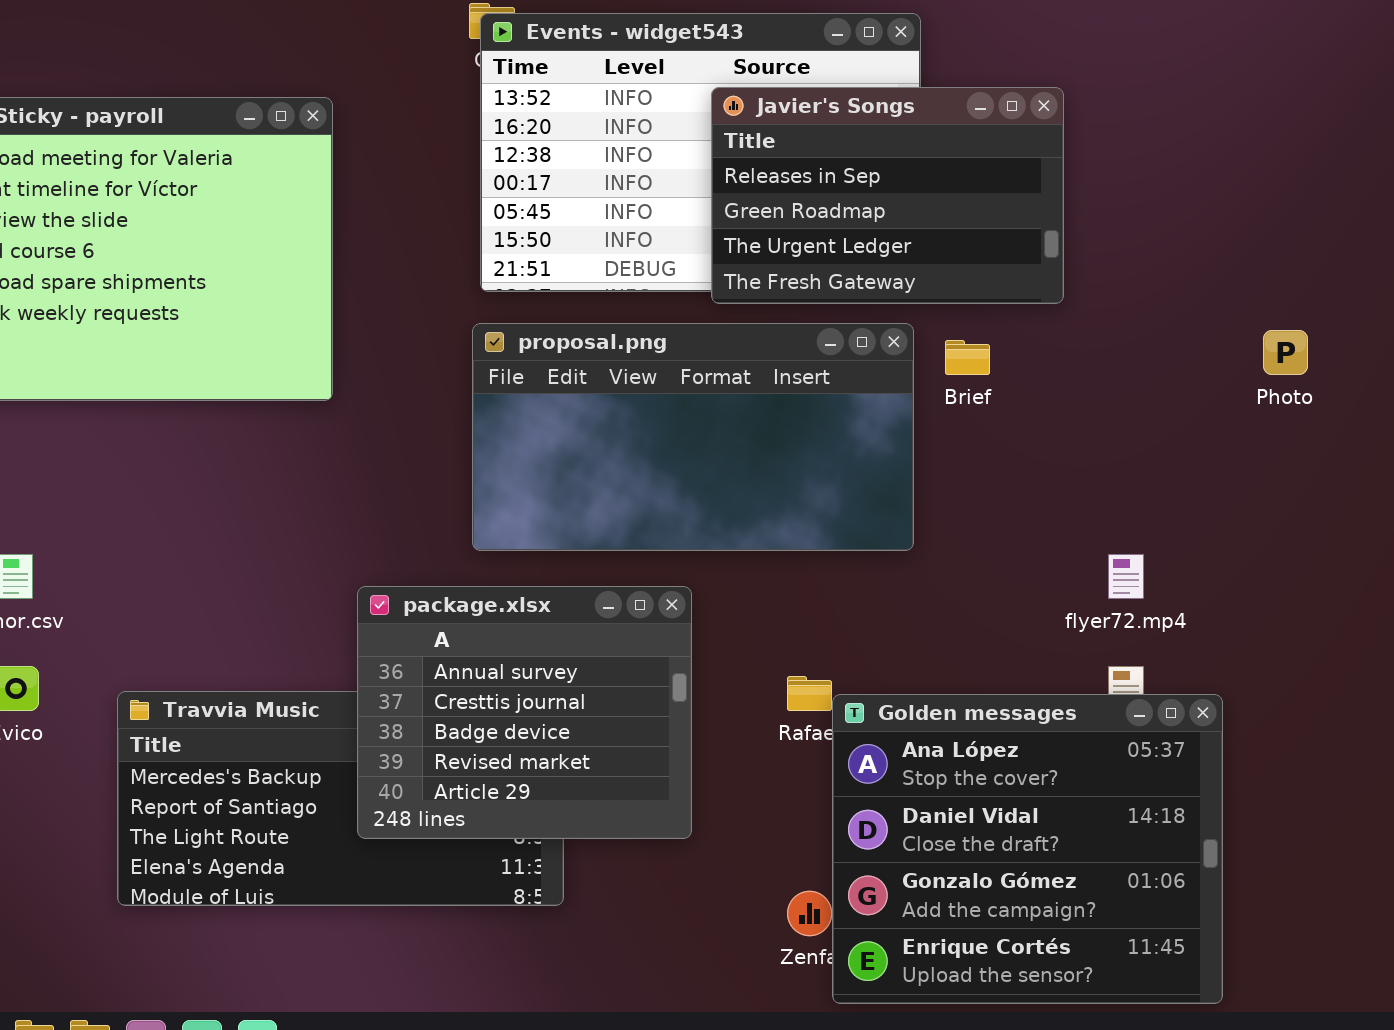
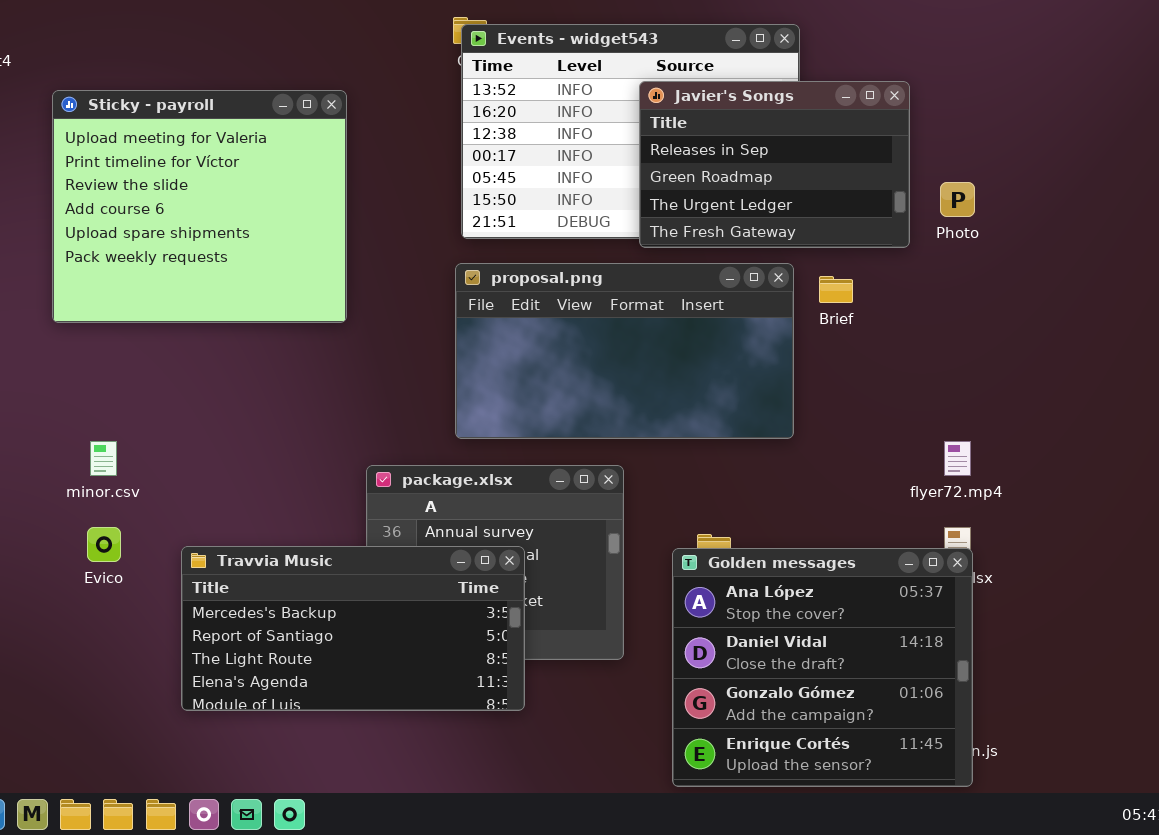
Photo: [1263,330,1308,375] -> [940,182,975,217], moved
Travvia Music: [117,691,564,906] -> [181,546,525,711], raised
Golden messages: [832,694,1223,1004] -> [672,548,973,787], moved

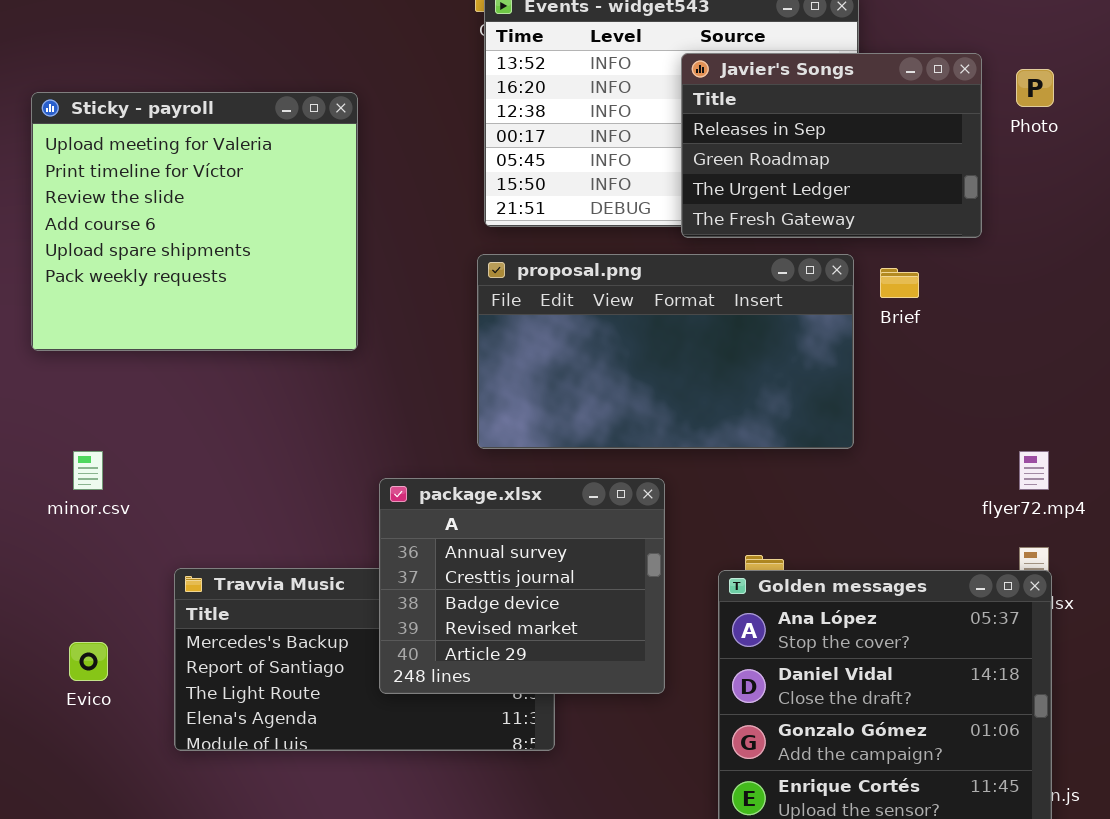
Sticky - payroll: [52,90,347,323] -> [31,92,358,351], moved
Photo: [940,182,975,217] -> [1016,69,1054,107], moved
package.xlsx: [366,465,624,660] -> [379,478,665,694], raised
Evico: [87,527,121,562] -> [69,642,108,681], moved

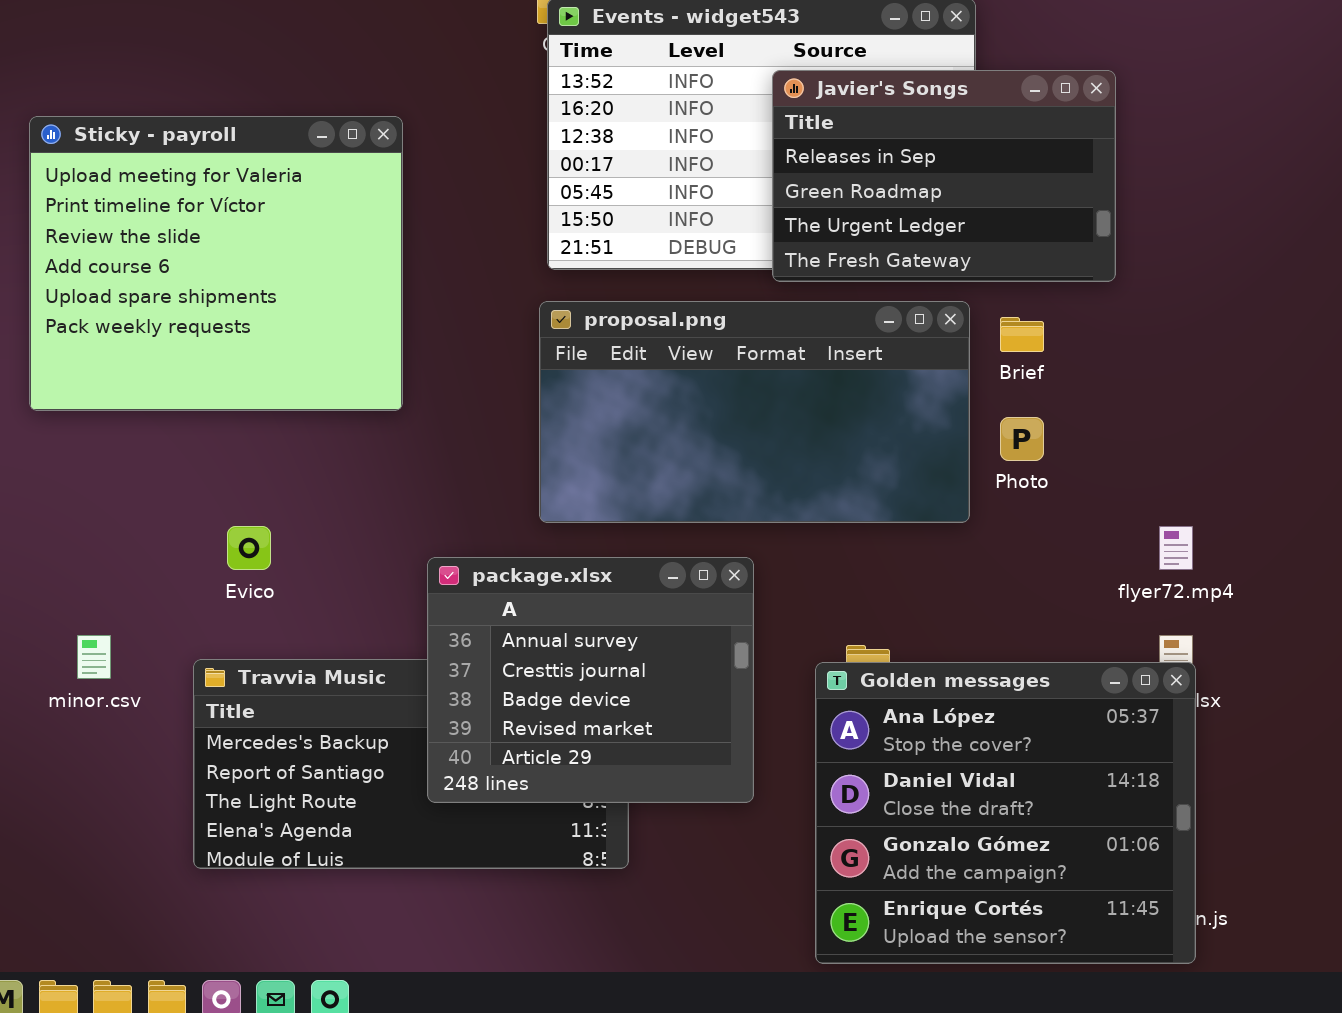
Photo: [1016,69,1054,107] -> [1000,417,1044,461], moved
minor.csv: [73,451,103,490] -> [77,635,111,679], moved
Evico: [69,642,108,681] -> [227,526,271,570], moved

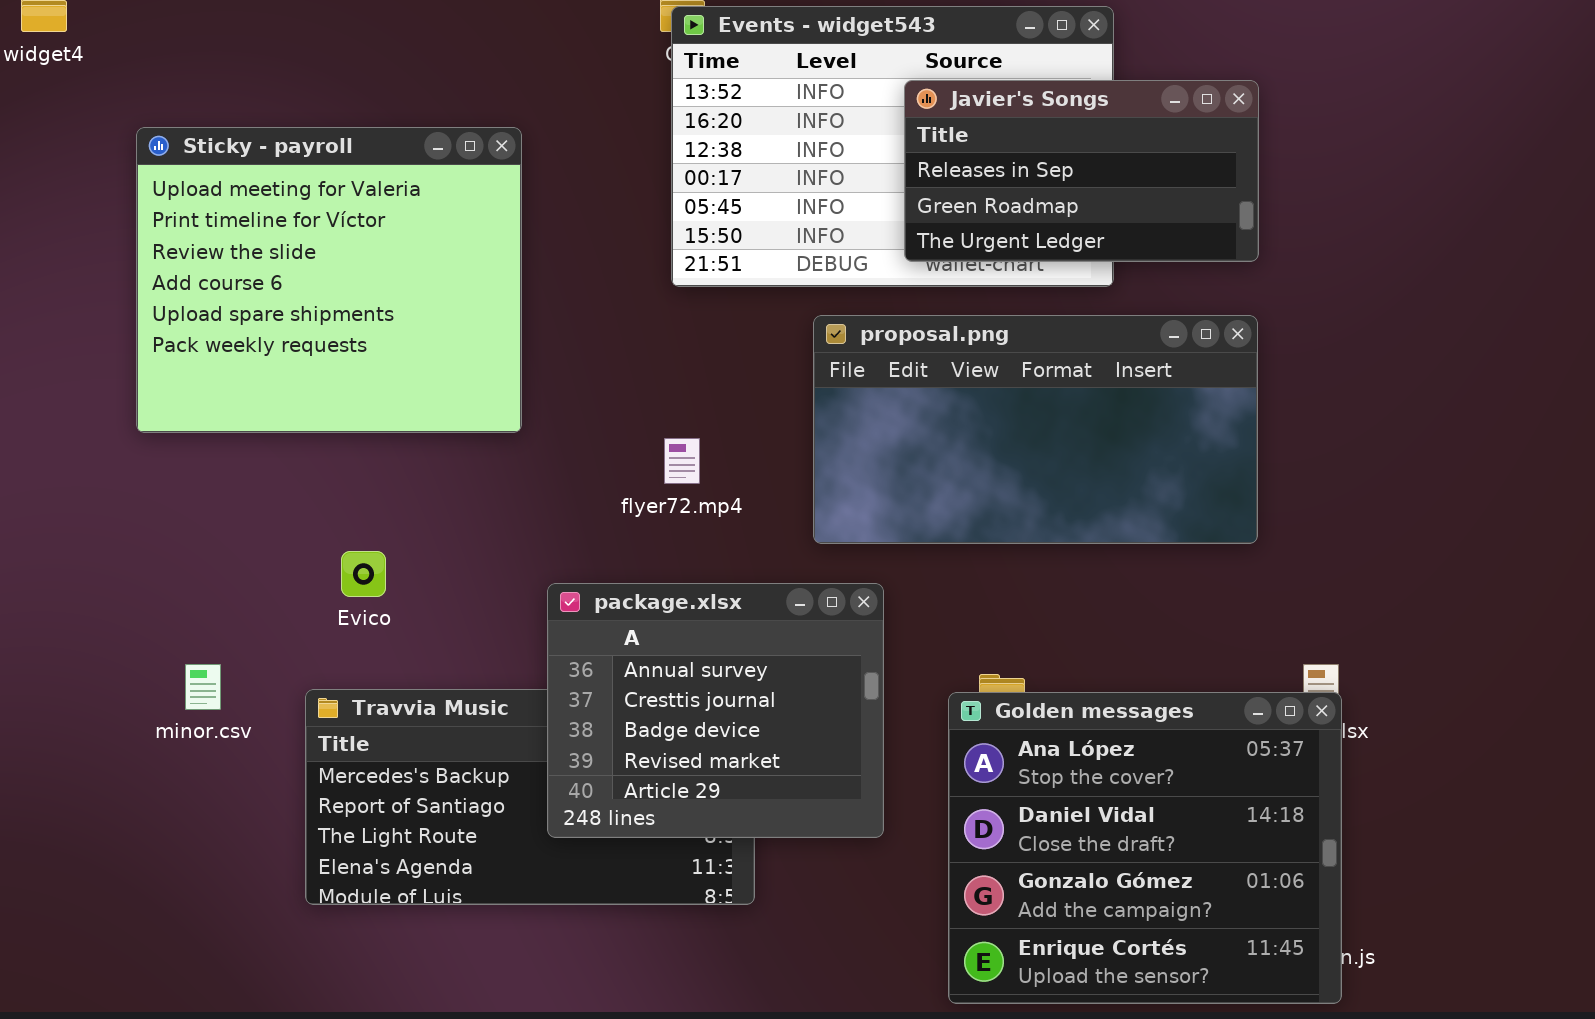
Javier's Songs: [772,70,1116,282] -> [904,80,1259,262], resized
proposal.png: [539,301,970,523] -> [813,315,1258,544], moved
flyer72.mp4: [1159,526,1193,570] -> [664,438,700,484], moved

